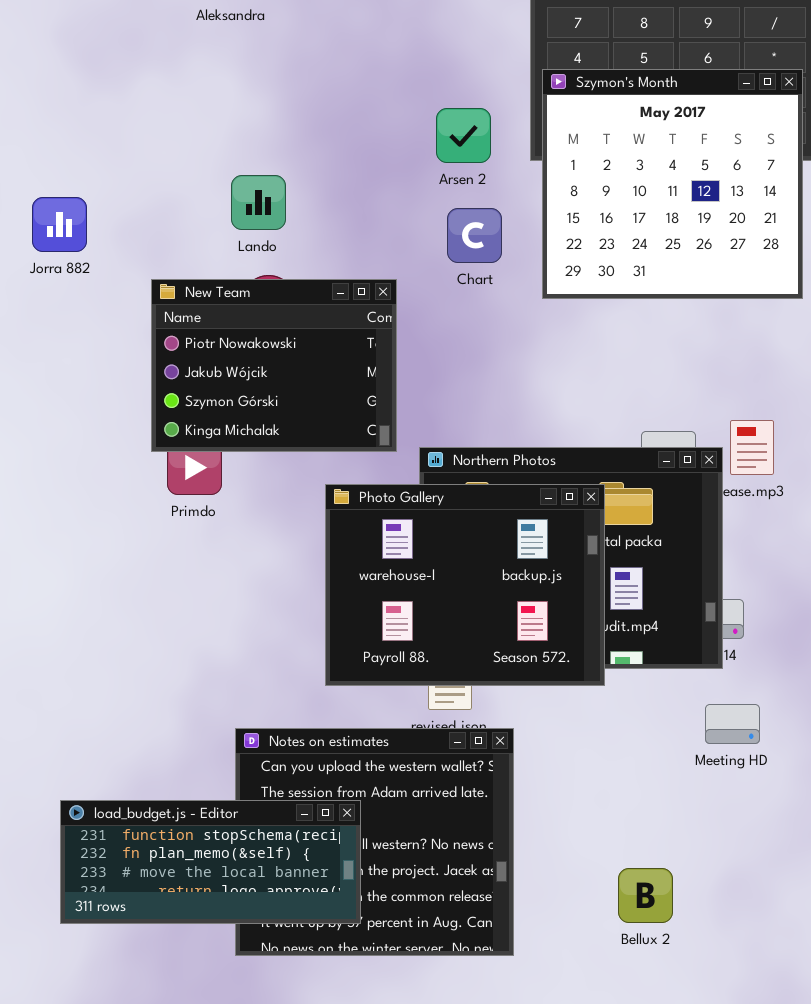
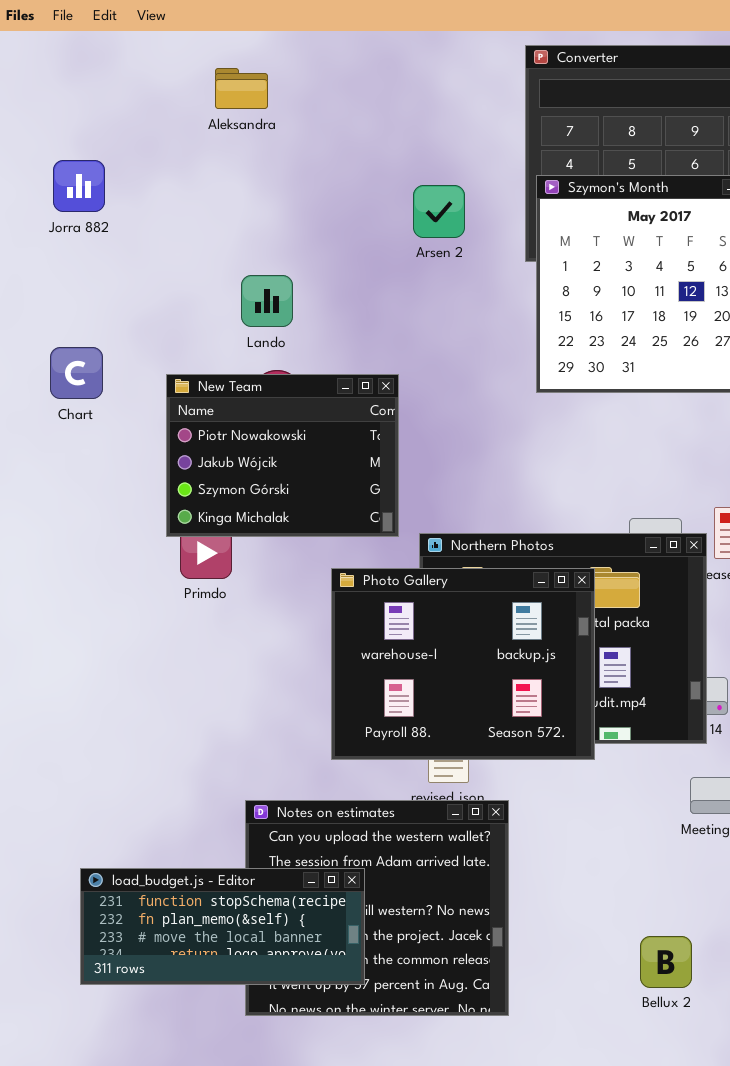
Arsen 2: [436,108,491,163] -> [413,185,465,238], moved
Jorra 882: [32,197,87,252] -> [53,160,105,212], moved
Chart: [447,208,502,263] -> [50,347,103,399], moved
Bellux 2: [618,868,673,923] -> [640,936,692,988], moved

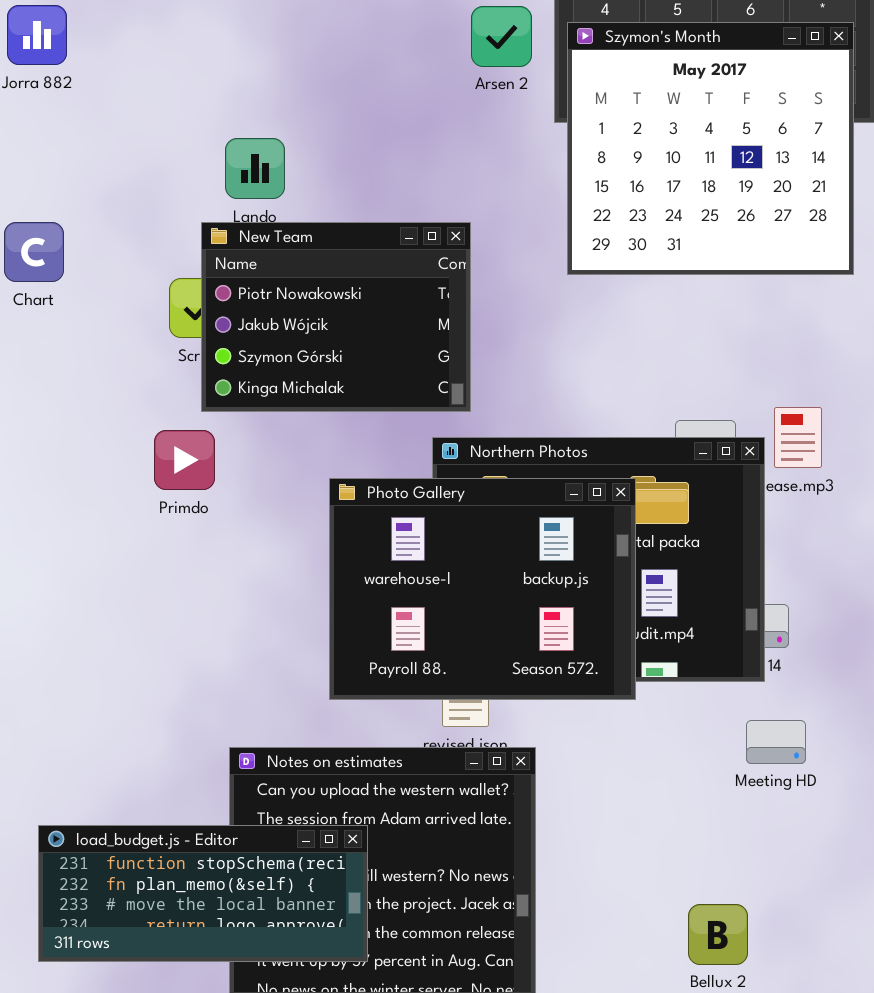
Arsen 2: [413,185,465,238] -> [471,6,532,67], moved
New Team: [166,374,399,537] -> [201,222,471,412], moved

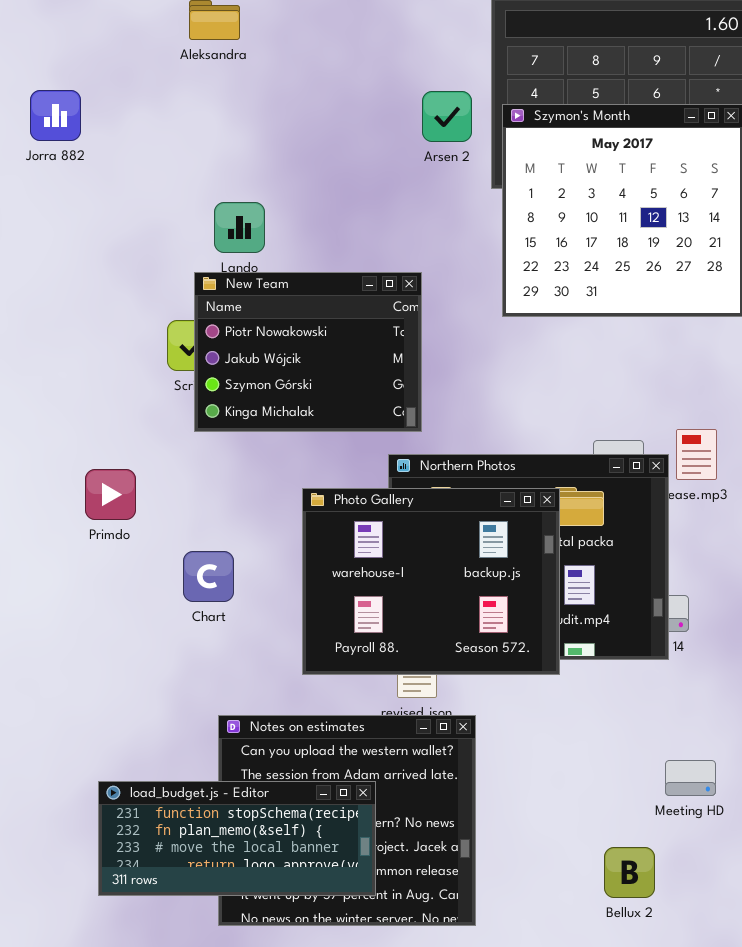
Chart: [4,222,64,282] -> [183,551,234,602], moved
Primdo: [154,430,215,490] -> [85,469,136,520], moved
Meeting HD: [746,720,806,764] -> [665,760,716,796], moved
load_budget.js - Editor: [38,825,368,962] -> [98,781,376,896], moved

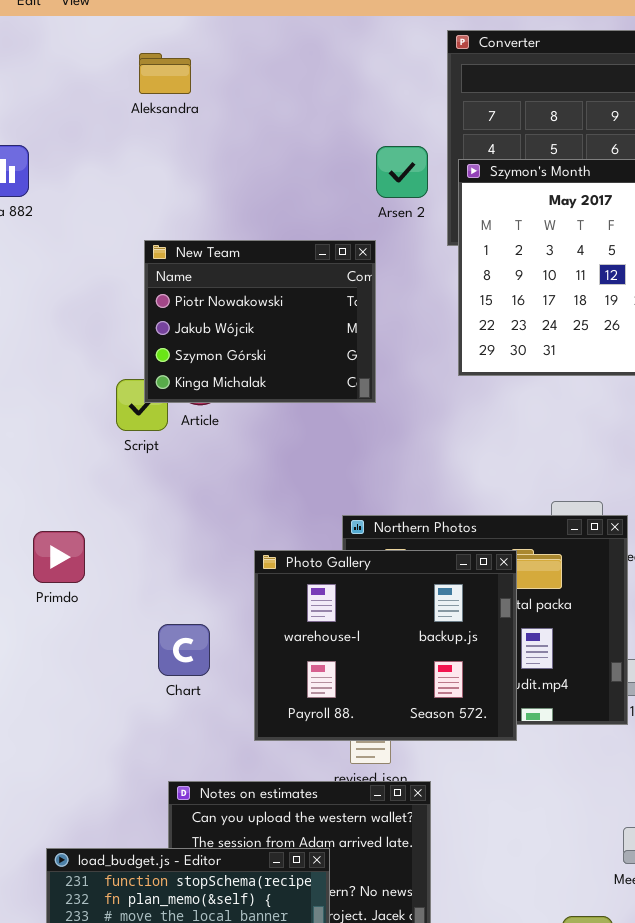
New Team: [194,272,422,432] -> [144,240,376,403], moved
Chart: [183,551,234,602] -> [158,624,210,676], moved

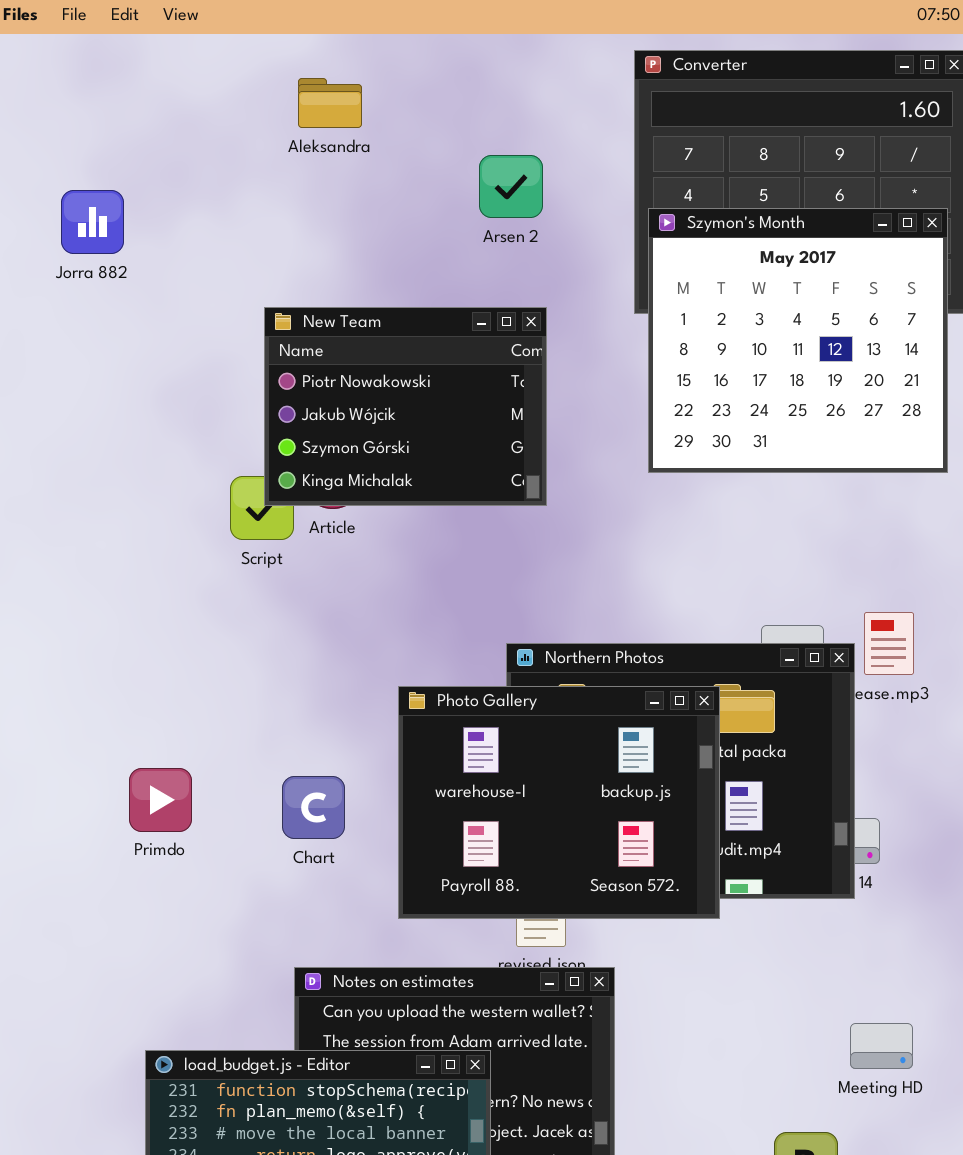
Aleksandra: [139,53,191,94] -> [298,78,362,128], moved
Arsen 2: [376,146,428,198] -> [479,155,543,218], moved
Primdo: [33,531,85,583] -> [129,768,192,832], moved

